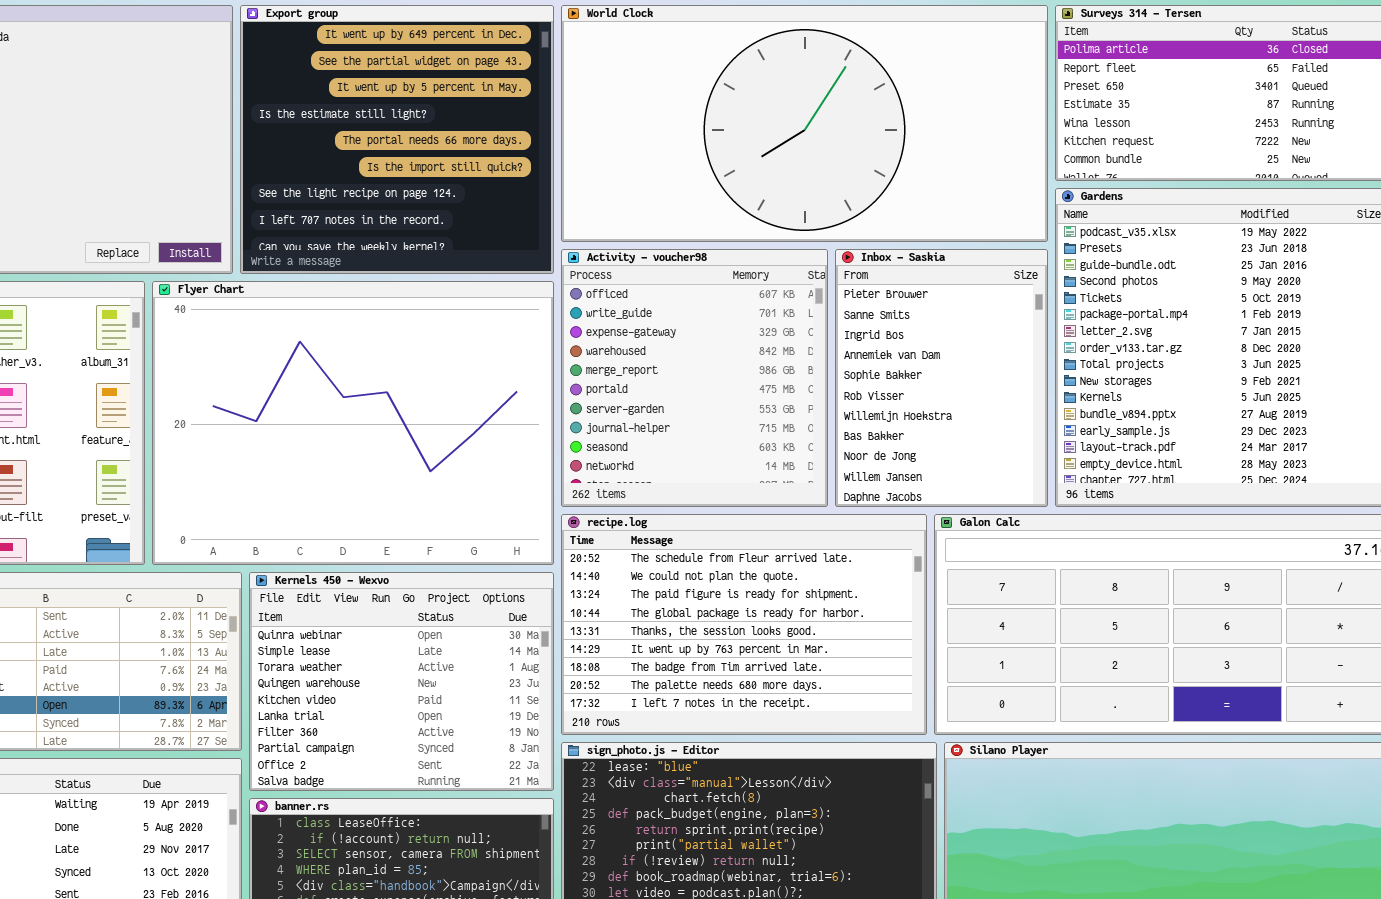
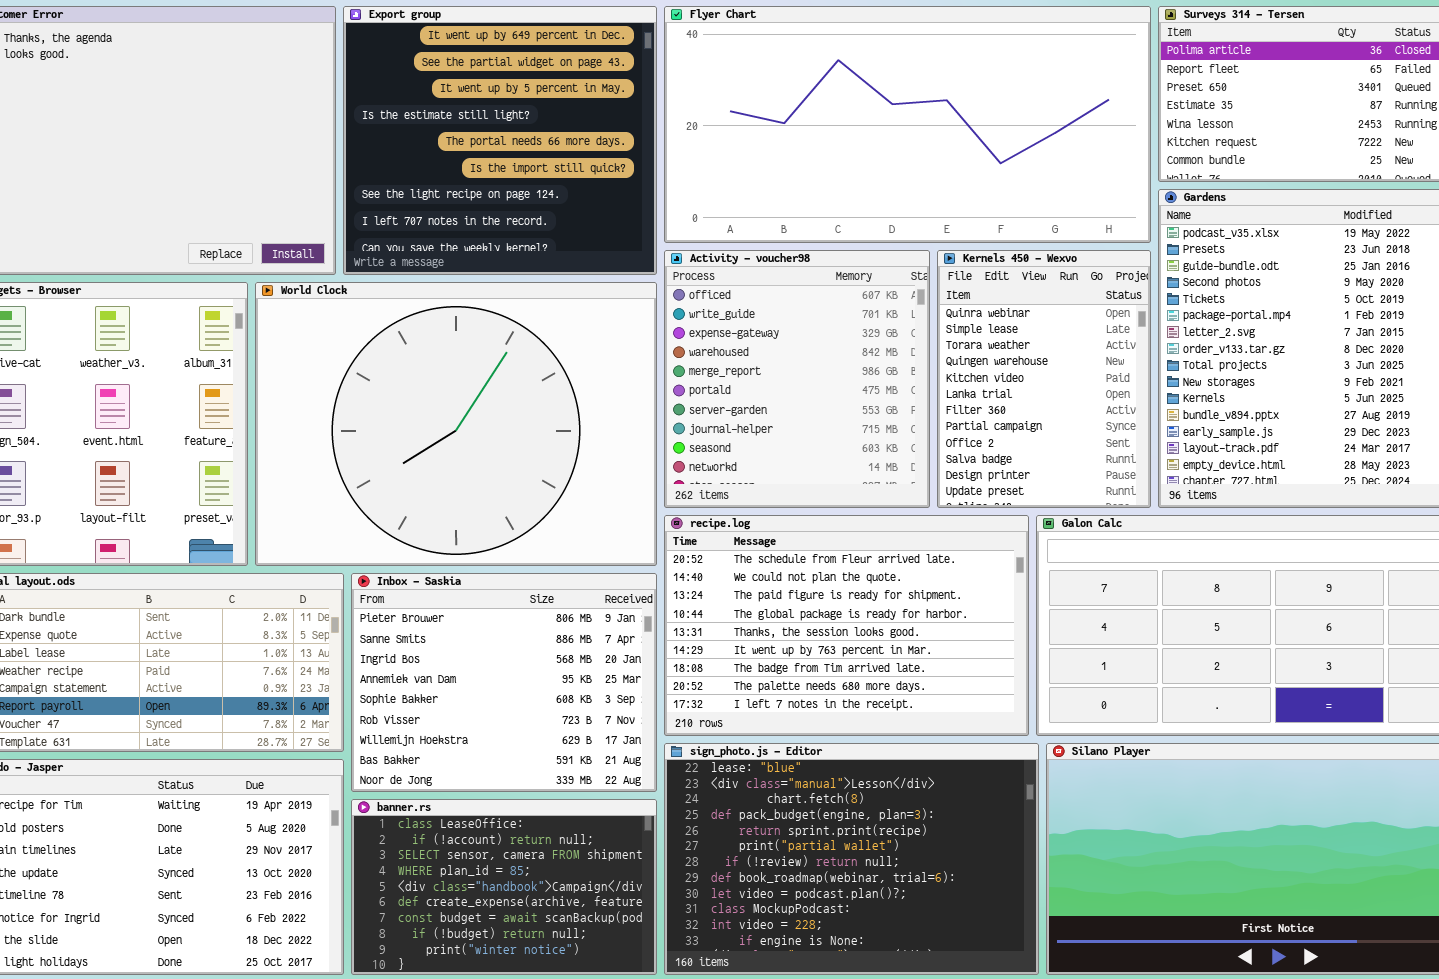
World Clock: [561,5,1048,242] -> [255,282,657,566], moved, resized
Inbox - Saskia: [835,249,1048,507] -> [351,573,657,792], moved, resized
Flyer Chart: [152,281,554,565] -> [664,6,1151,243], moved, resized
Kernels 450 - Wexvo: [249,572,554,791] -> [937,250,1151,508], moved, resized

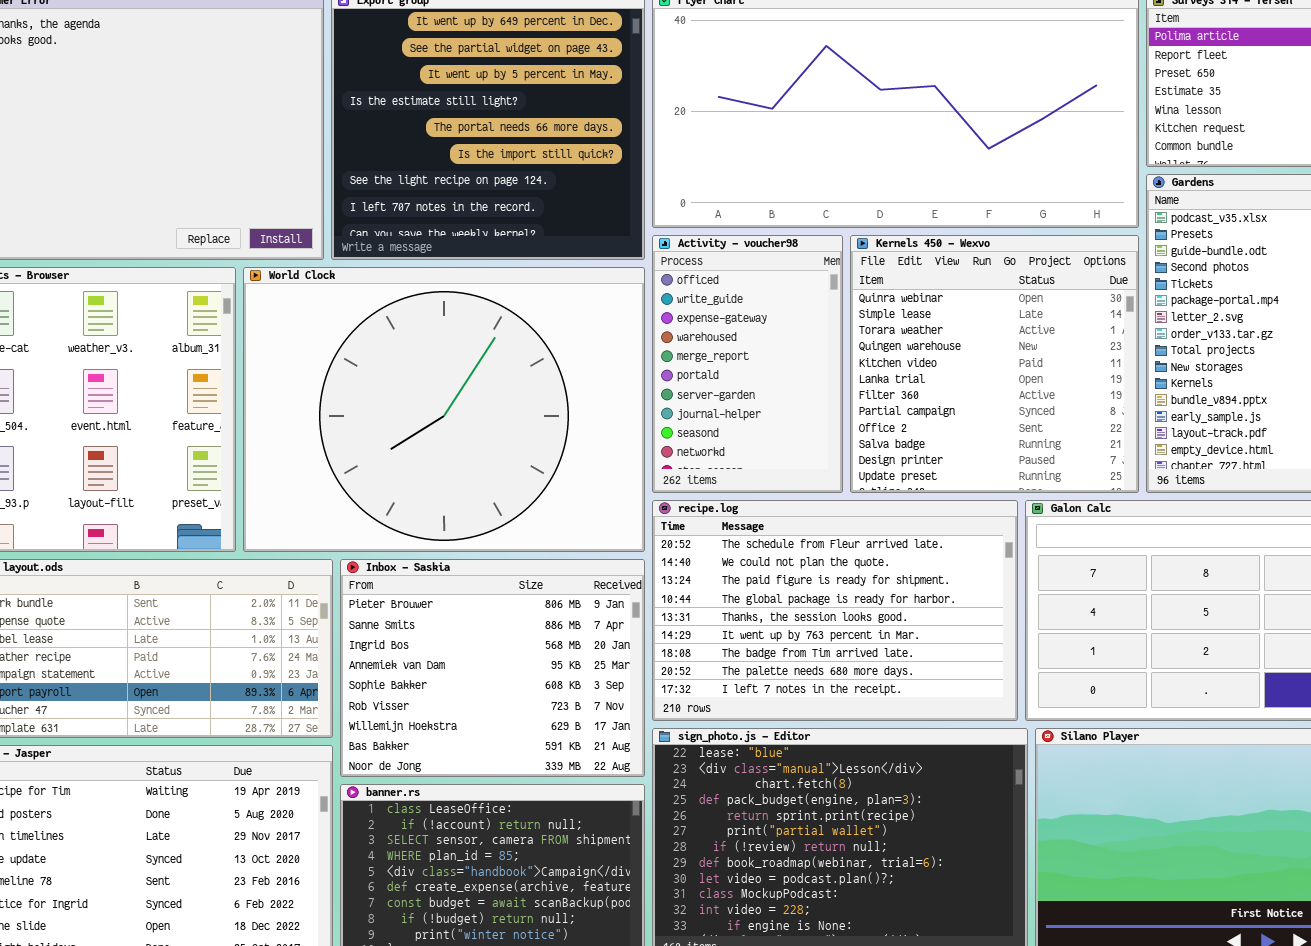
Activity - voucher98: [664,250,930,508] -> [652,235,843,493], resized
Kernels 450 - Wexvo: [937,250,1151,508] -> [850,235,1139,493], resized

